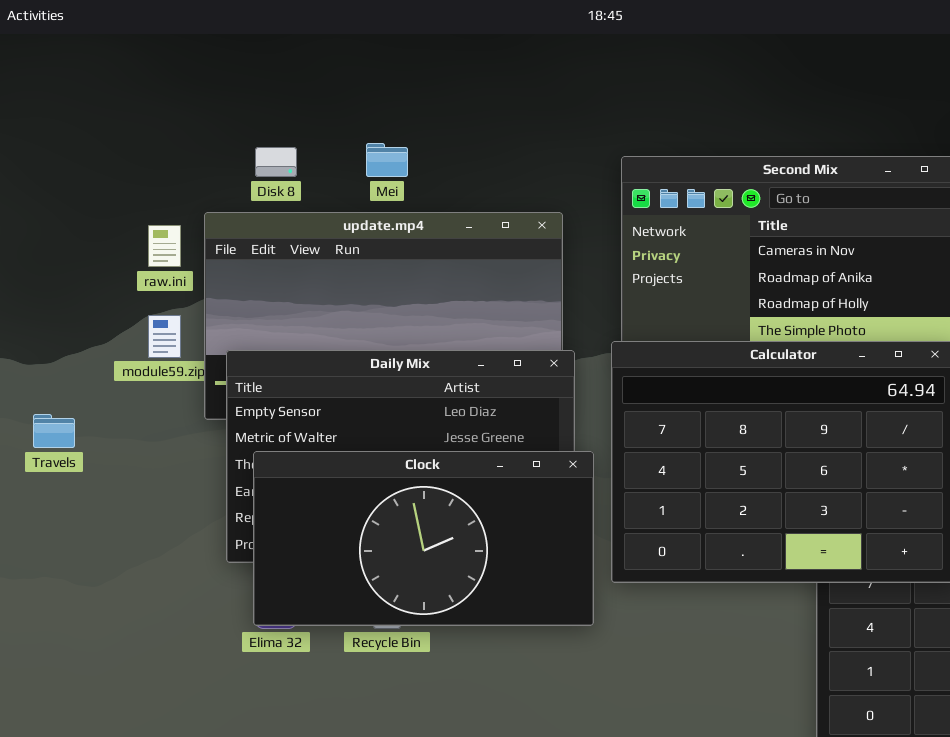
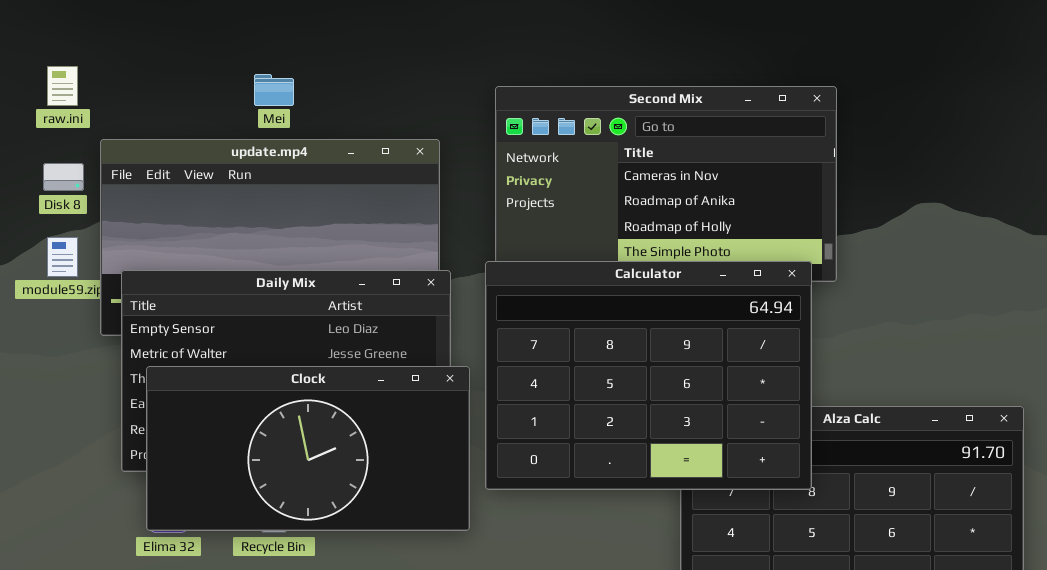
Disk 8: [255,147,297,177] -> [43,163,84,191], moved
raw.ini: [148,225,181,267] -> [47,66,78,106], moved

